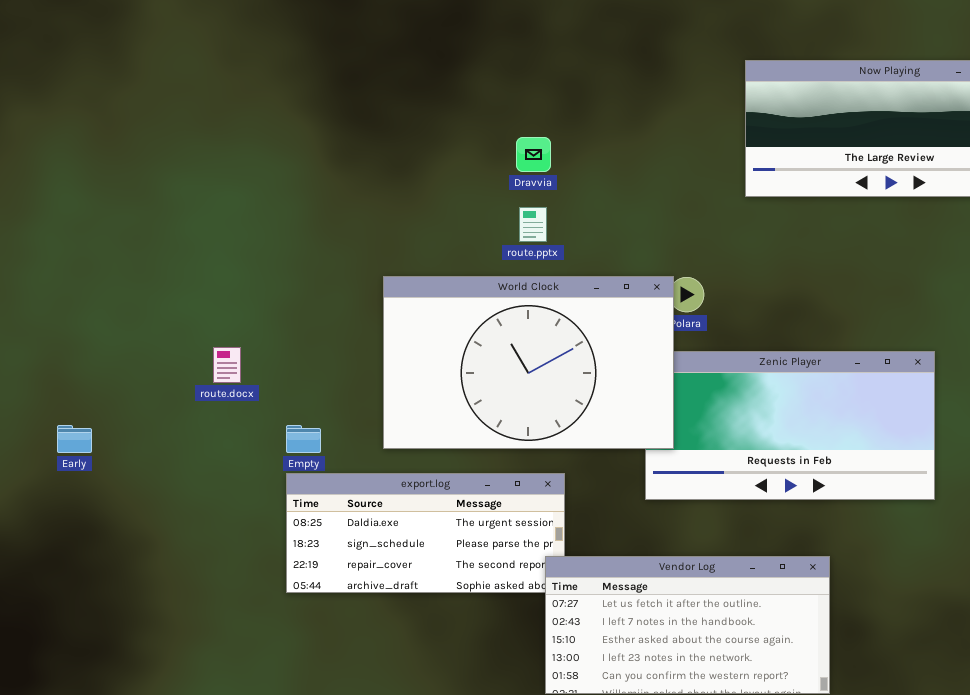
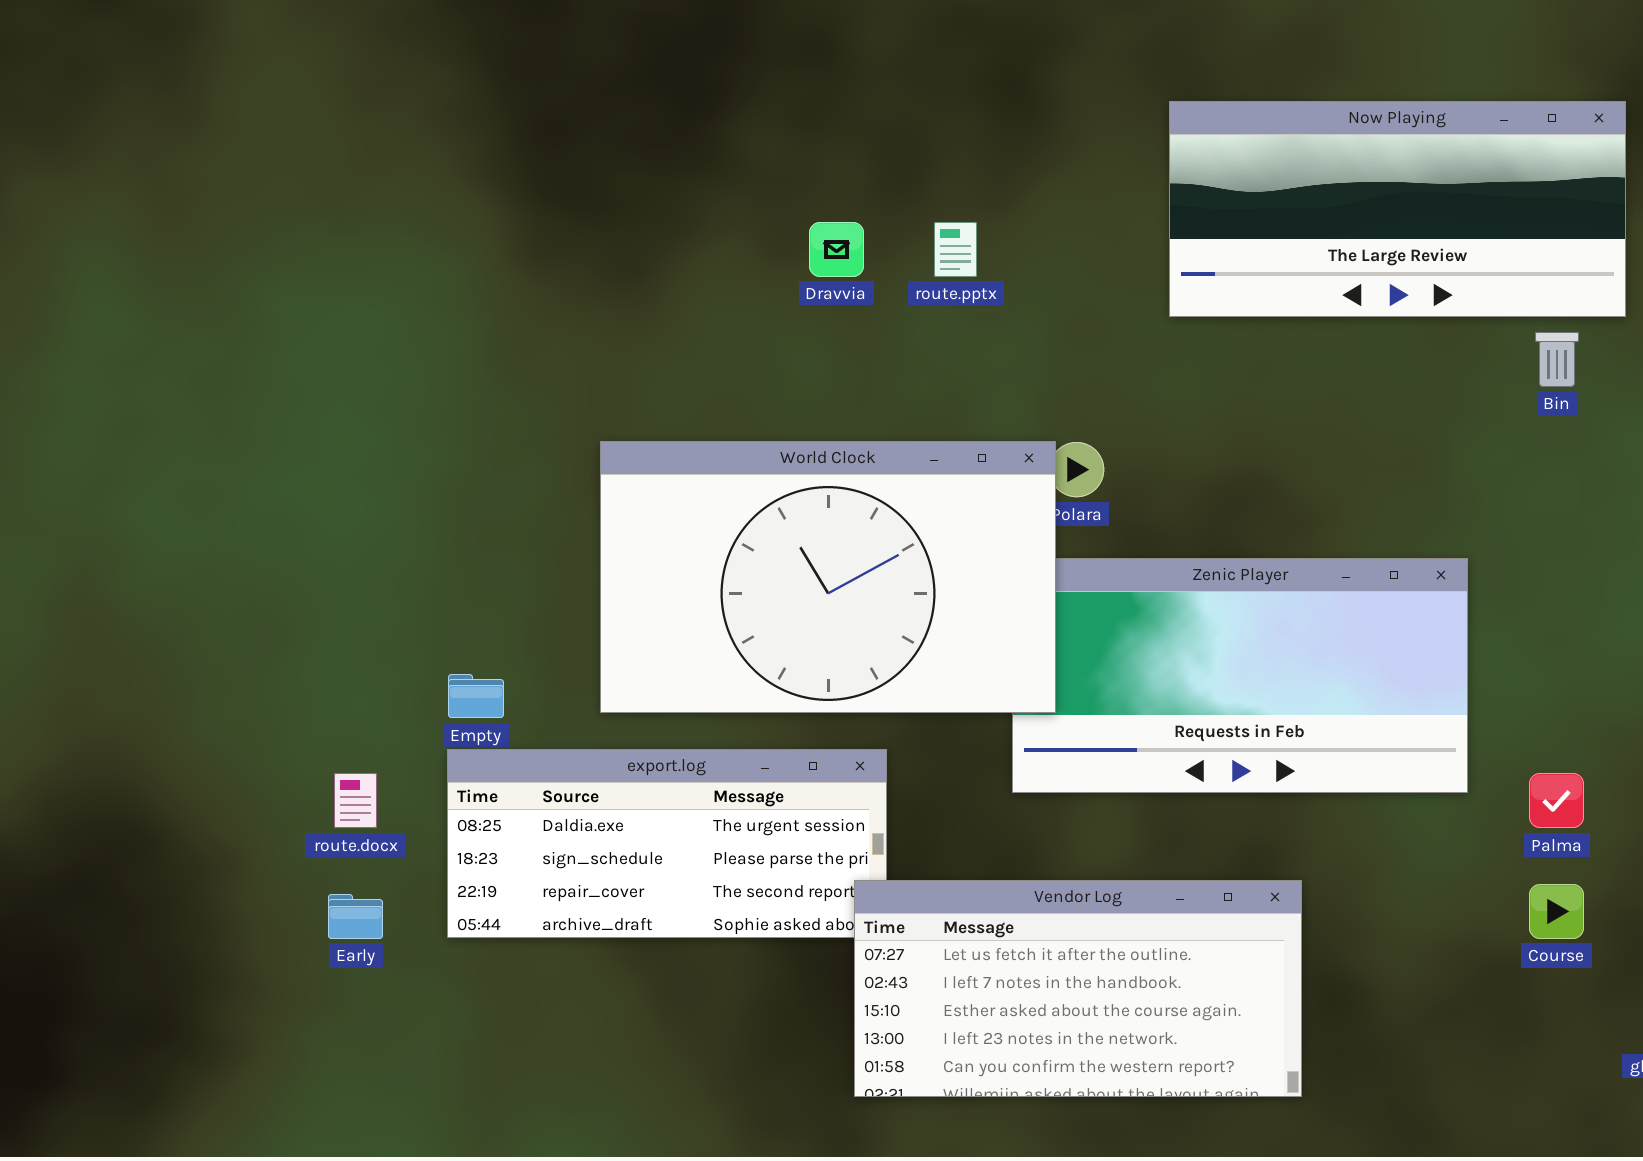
route.pptx: [519,207,547,242] -> [934,222,977,277], moved
route.docx: [213,347,241,383] -> [334,773,377,828], moved
Early: [57,425,92,453] -> [328,894,383,939], moved

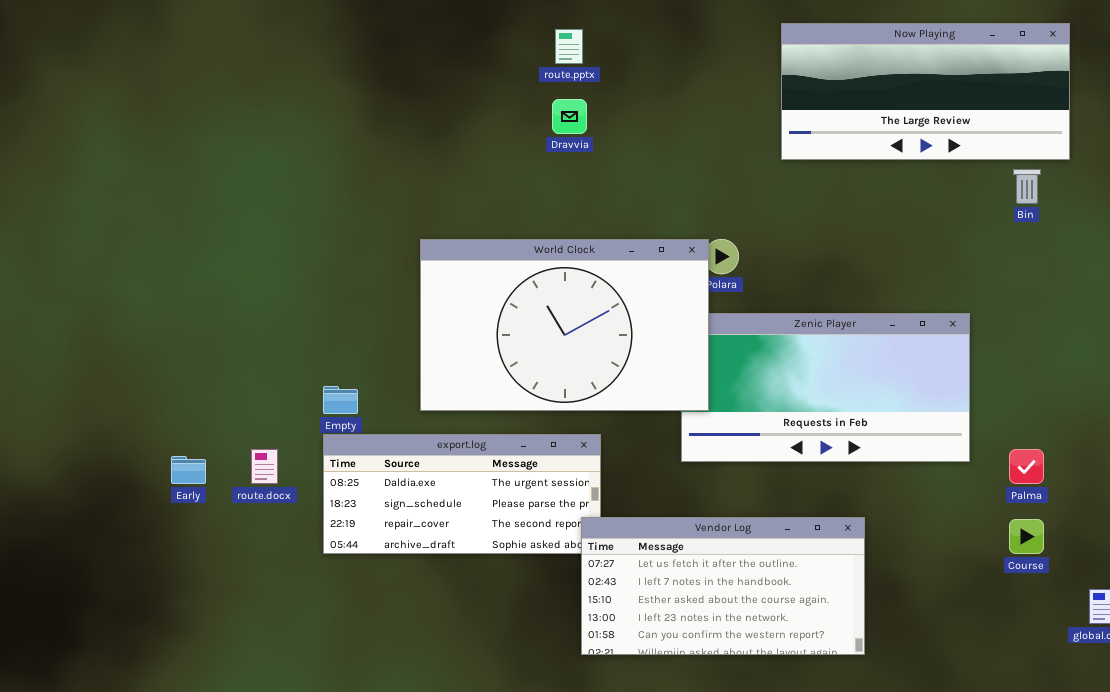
route.pptx: [934,222,977,277] -> [555,29,583,64], moved
Early: [328,894,383,939] -> [171,456,206,484], moved

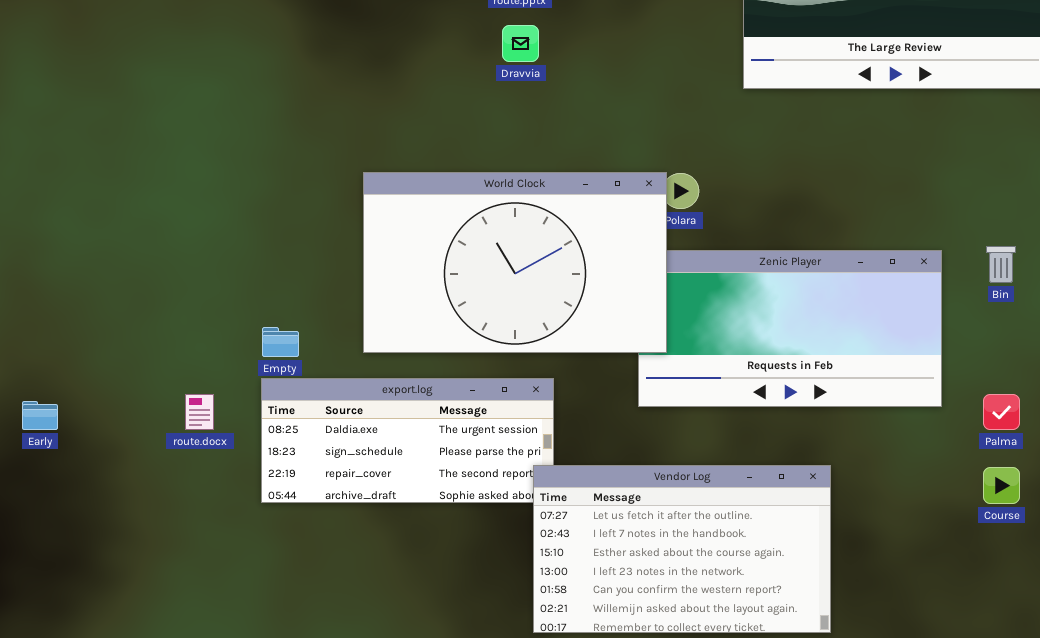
Bin: [1013,169,1041,204] -> [986,246,1016,283], moved
Early: [171,456,206,484] -> [22,401,58,430], moved
Vendor Log: [581,517,865,655] -> [533,465,831,633], resized

